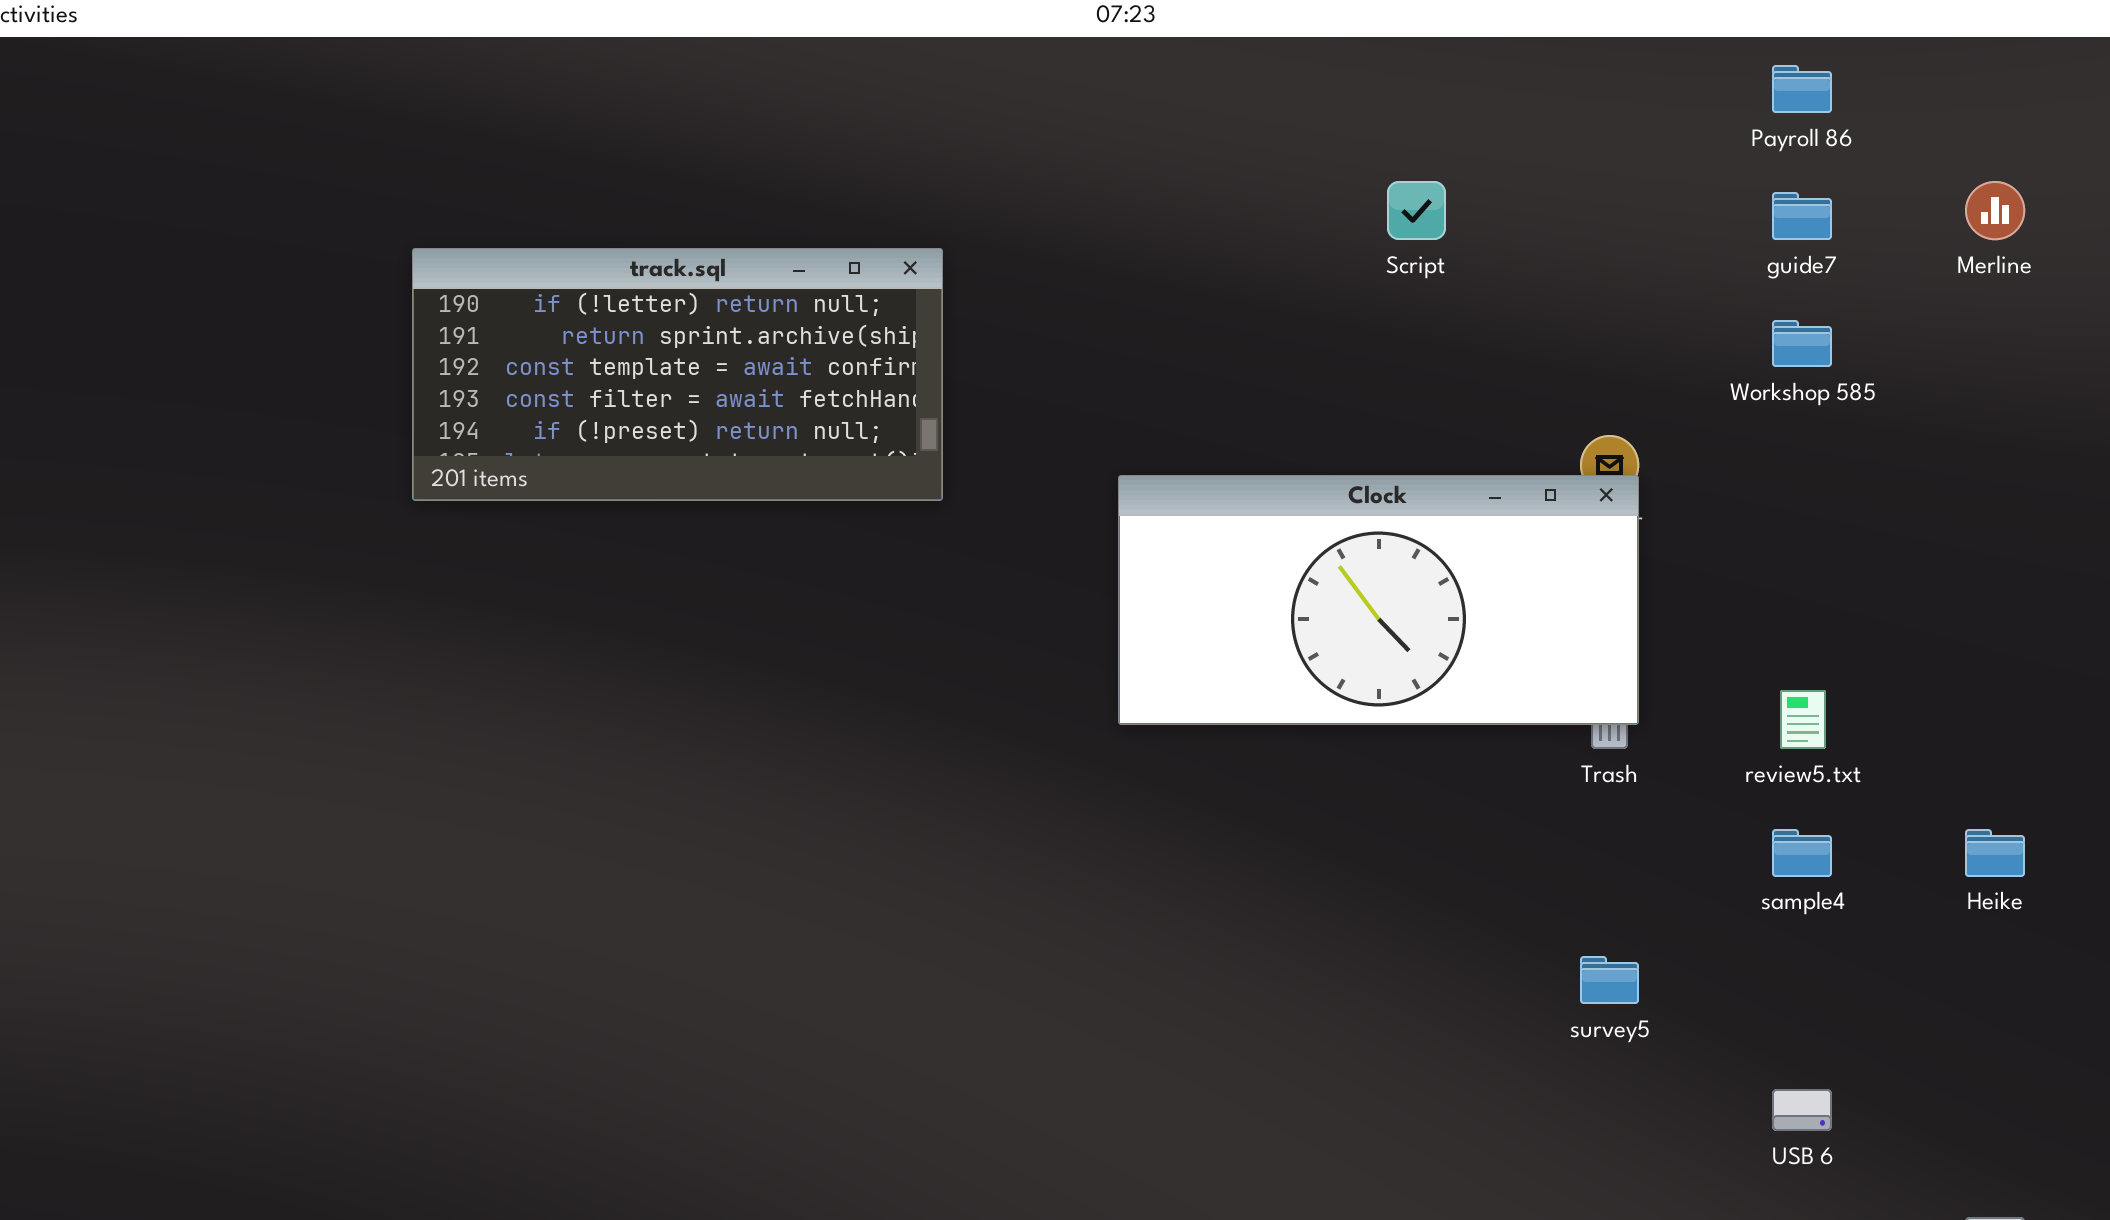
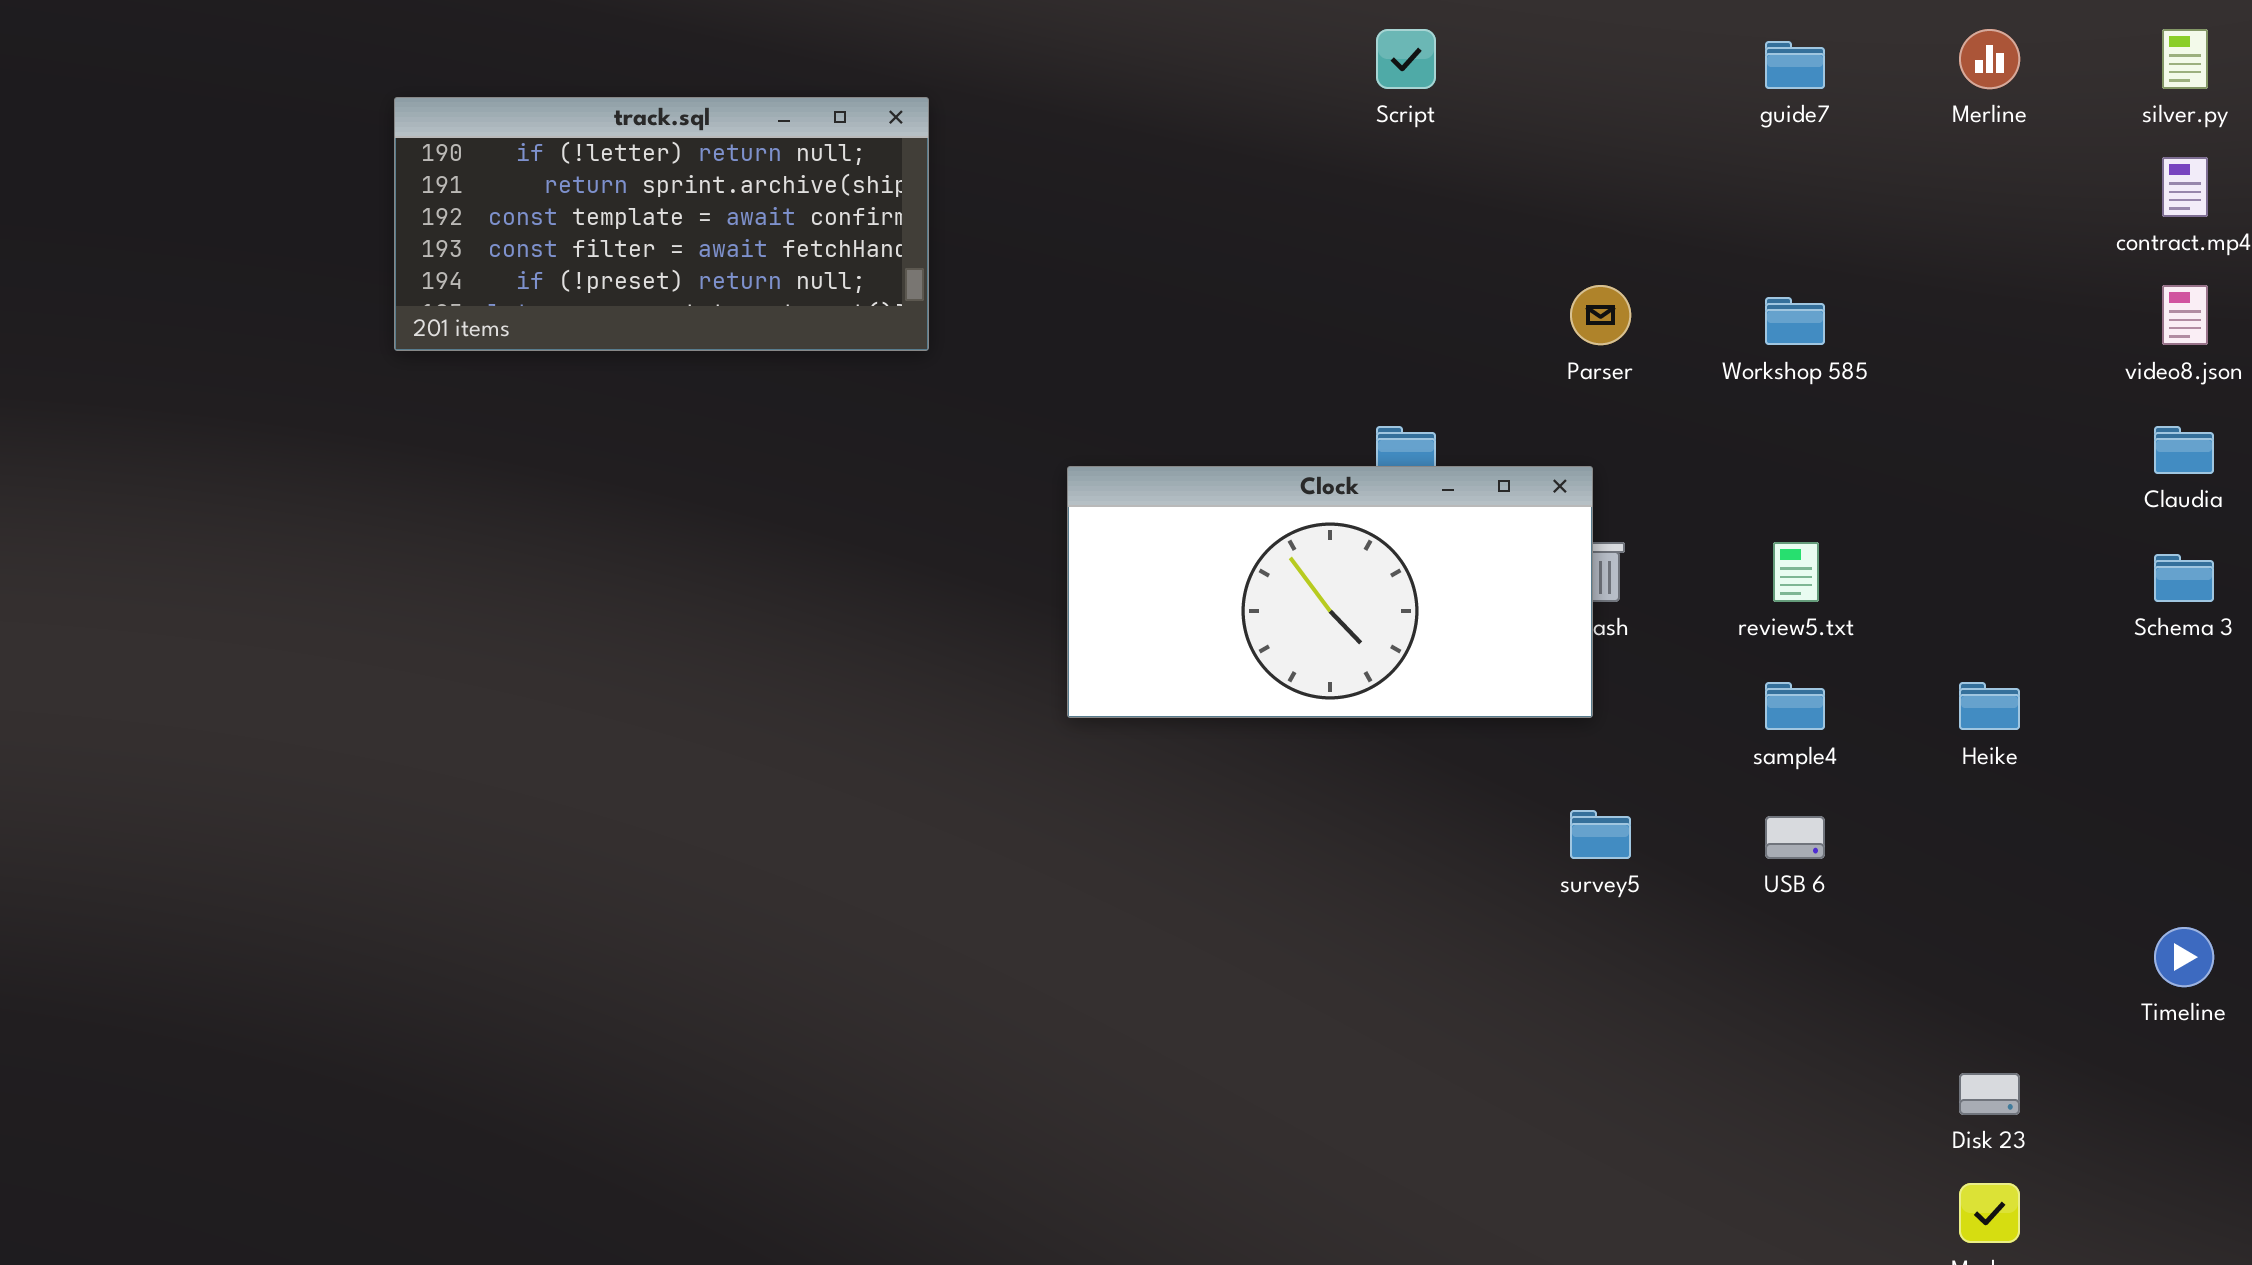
Workshop 585: [1772,320,1832,367] -> [1765,297,1825,345], moved
Clock: [1118,475,1639,725] -> [1067,466,1593,718], moved
USB 6: [1772,1089,1832,1131] -> [1765,816,1825,859], moved

